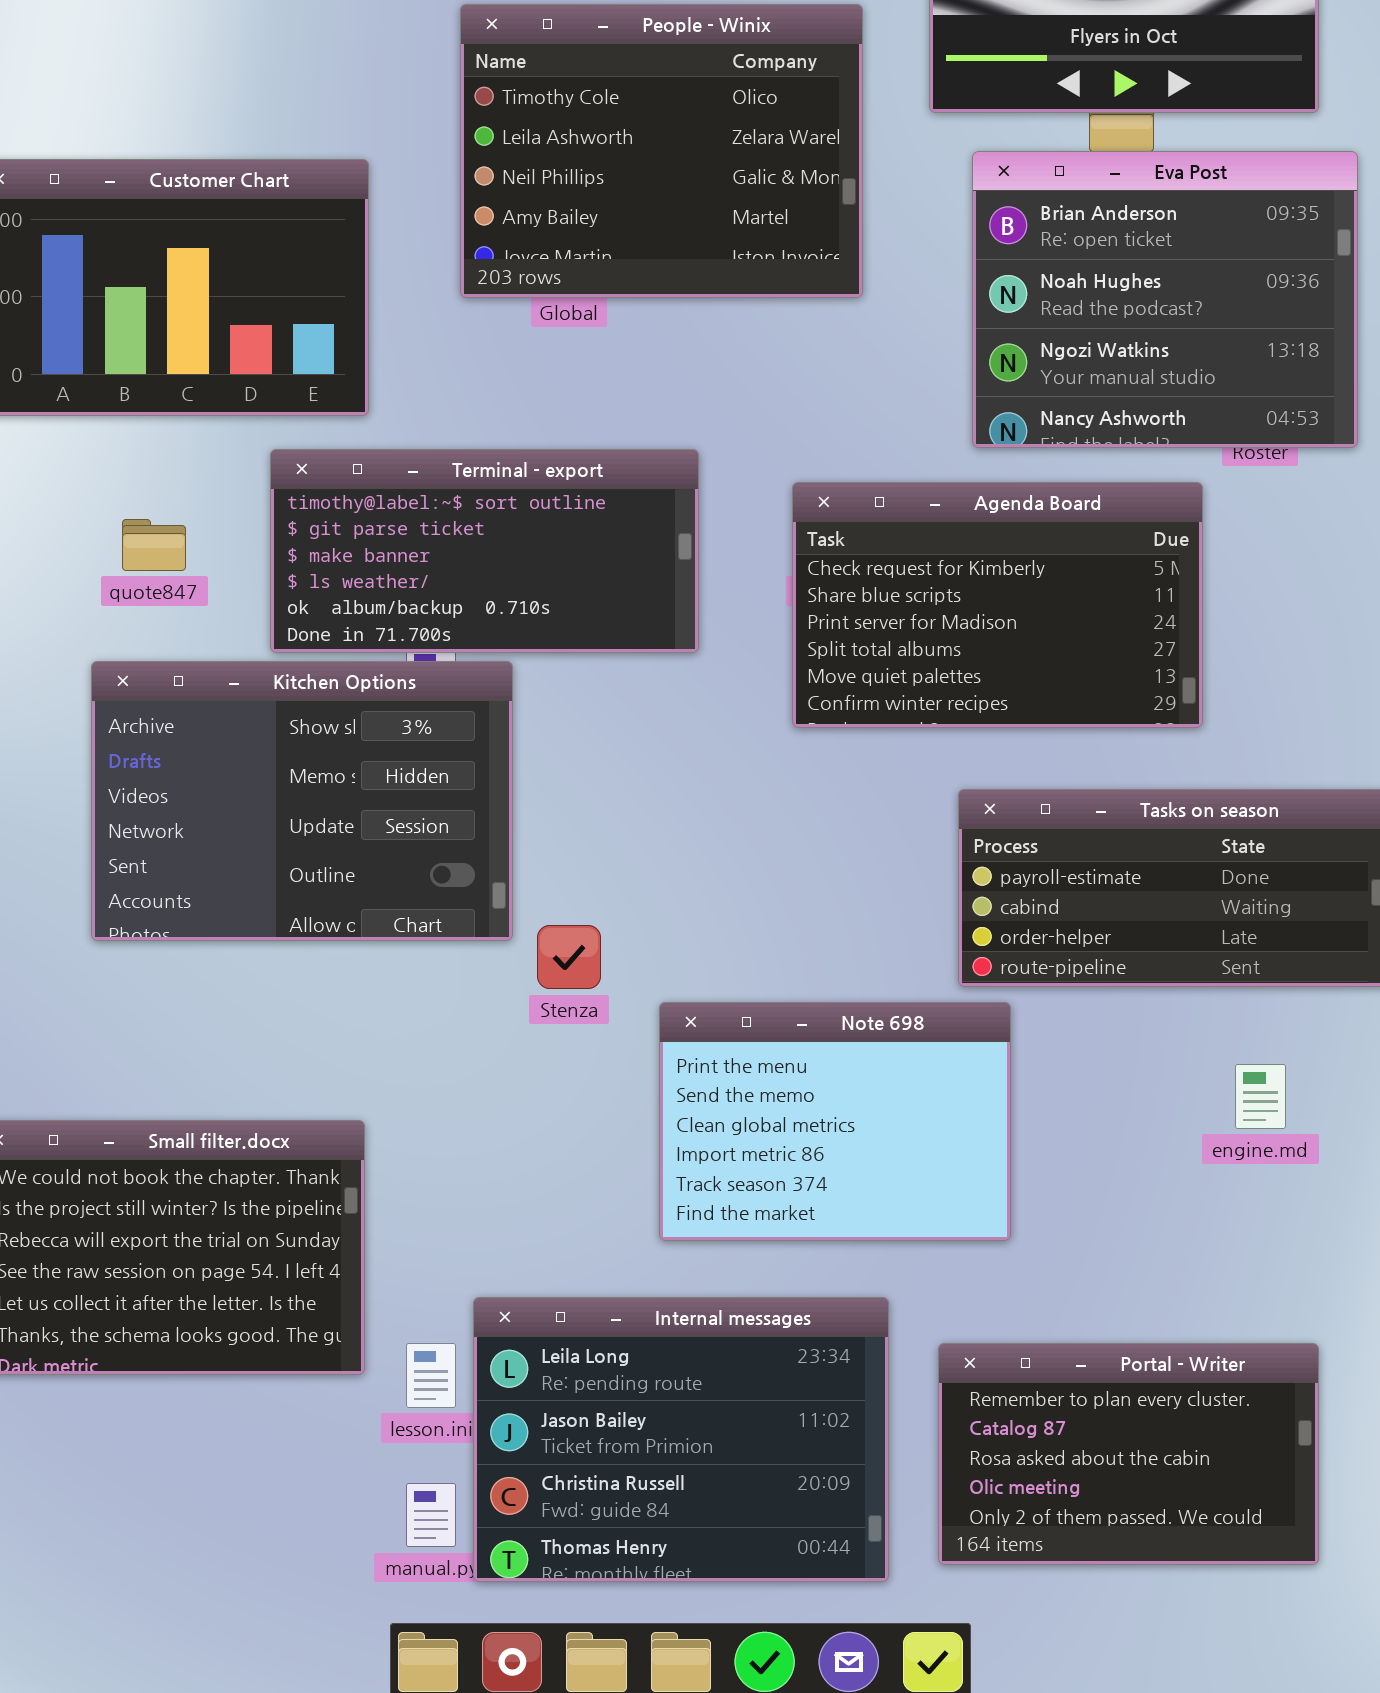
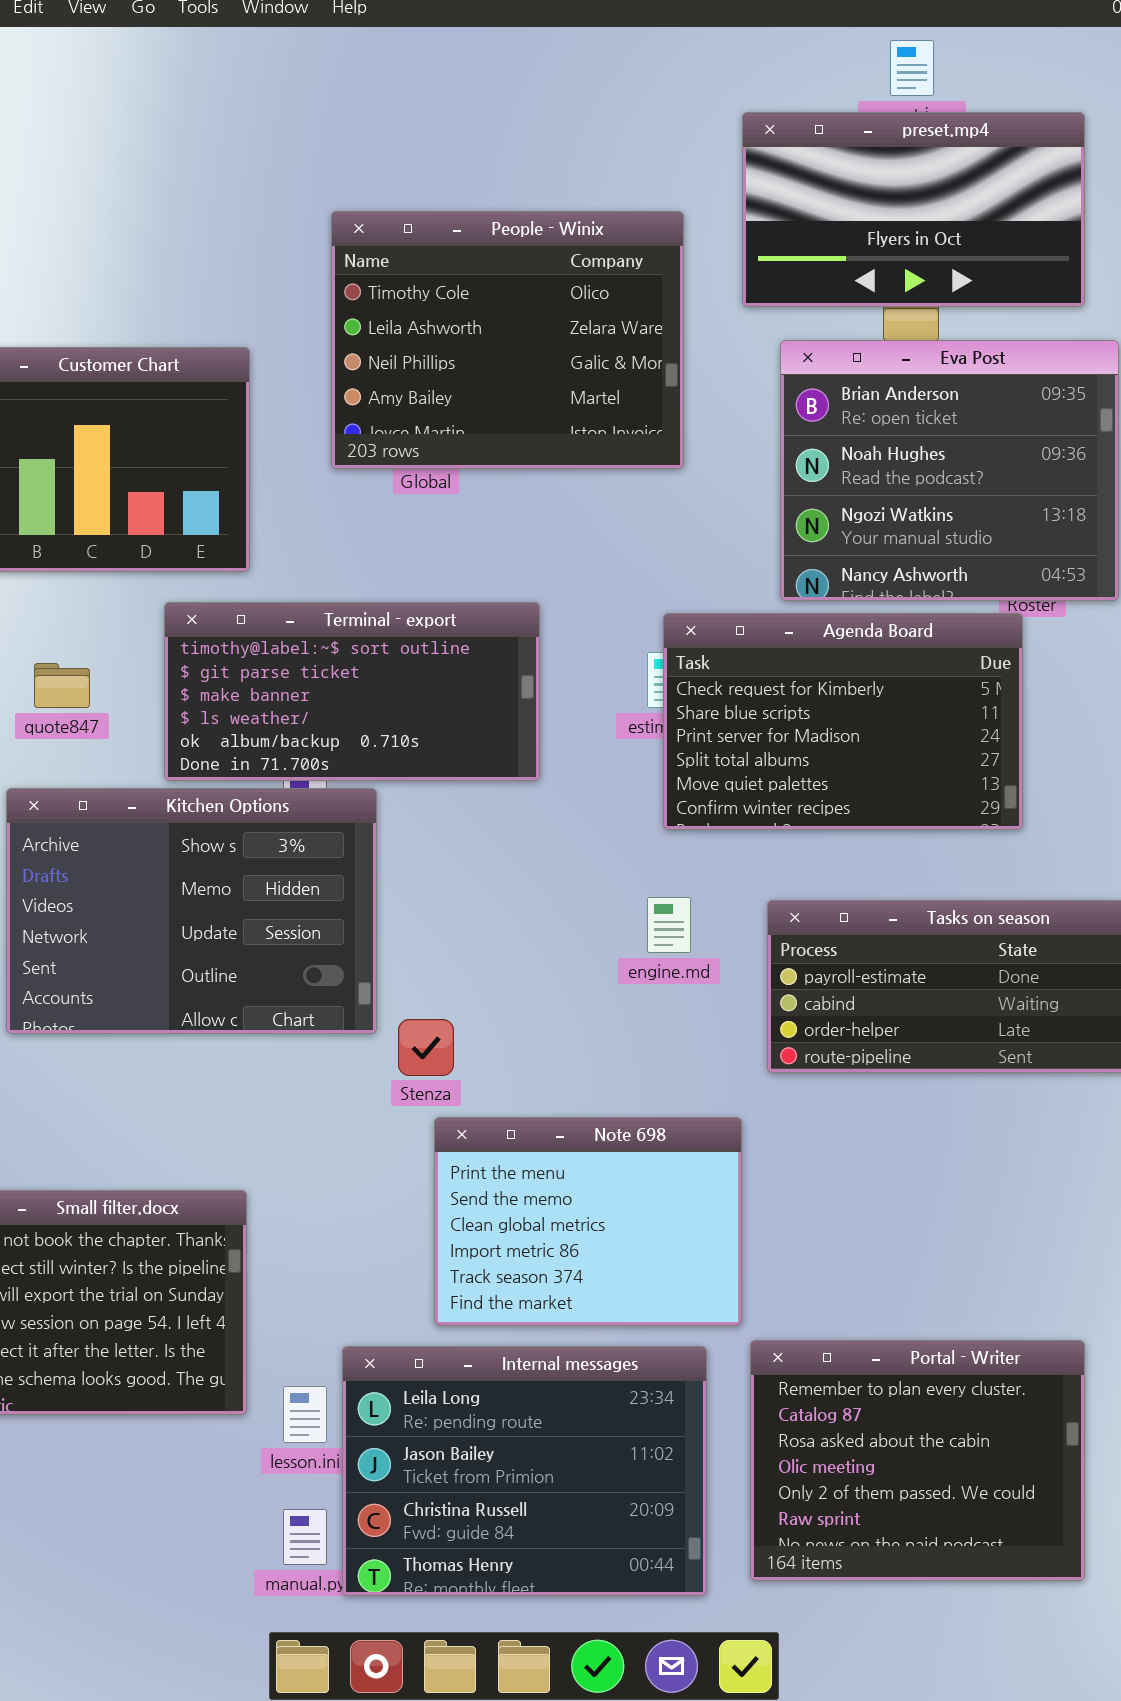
Agenda Board: [792,482,1203,728] -> [663,613,1023,830], moved
Note 698: [659,1002,1011,1241] -> [434,1117,742,1326], moved
engine.md: [1235,1064,1286,1129] -> [647,897,691,953], moved
Portal - Writer: [938,1343,1319,1565] -> [750,1340,1085,1581], resized

